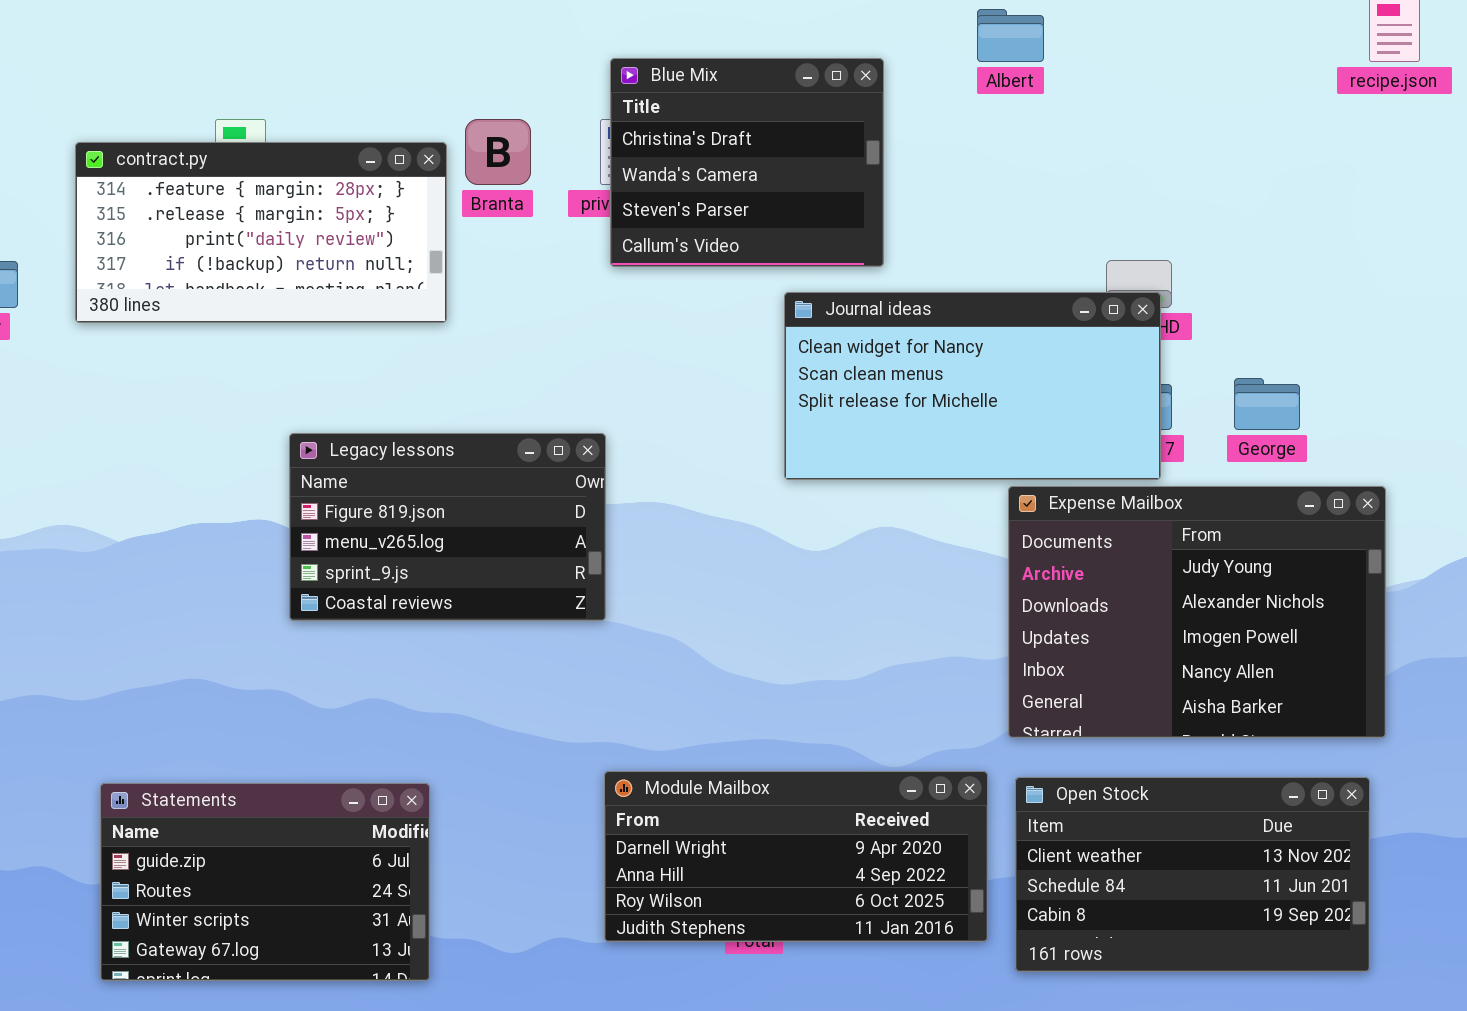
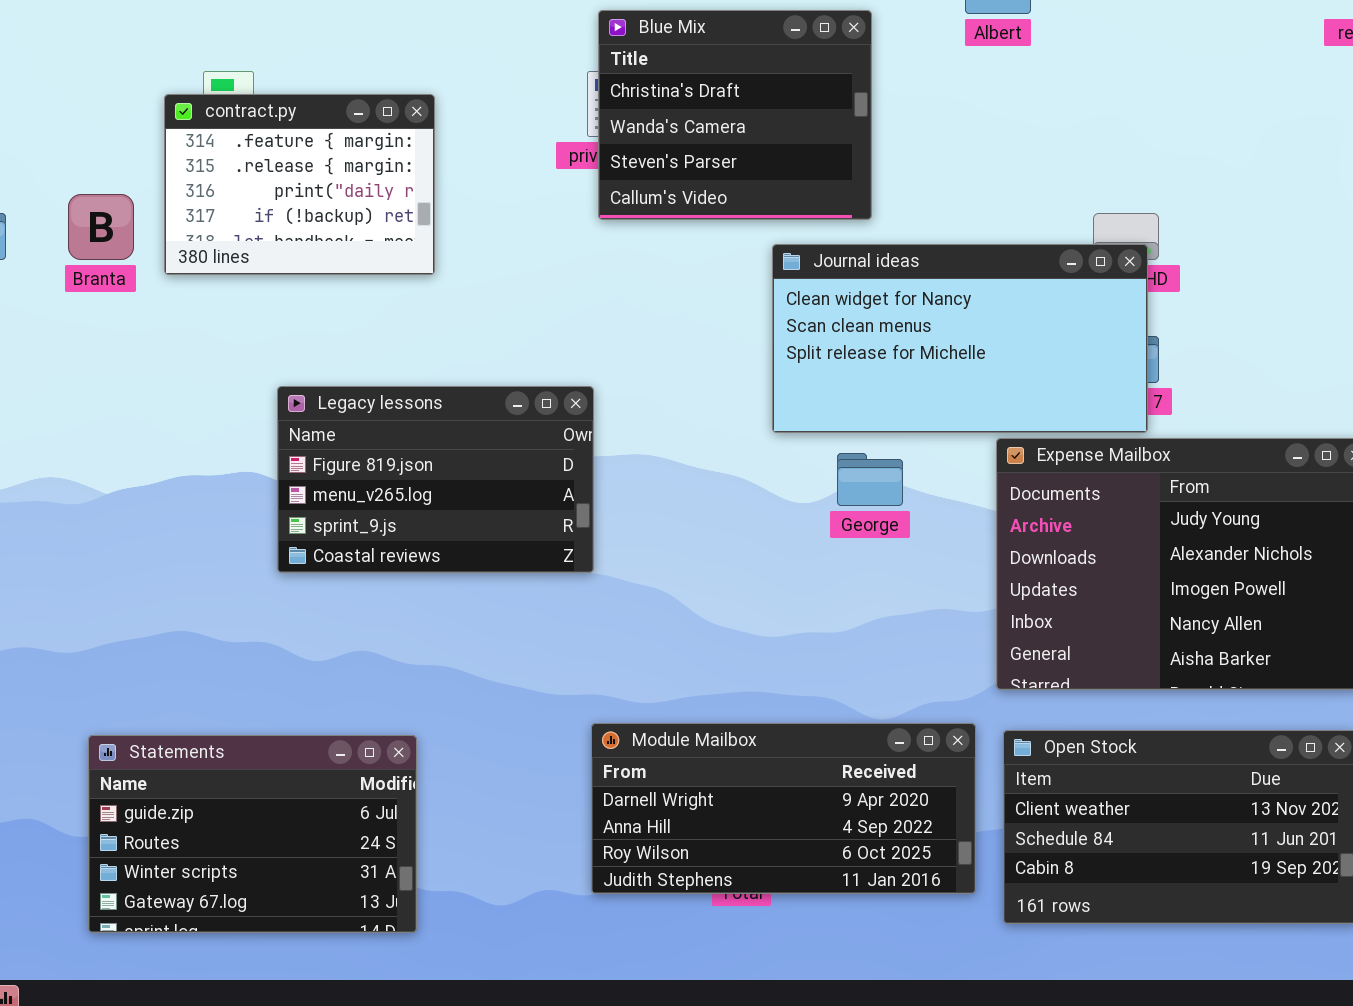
Branta: [465,119,531,185] -> [68,194,134,260], moved
contract.py: [75,142,447,323] -> [164,94,435,275], resized
George: [1234,378,1300,430] -> [837,453,903,506], moved

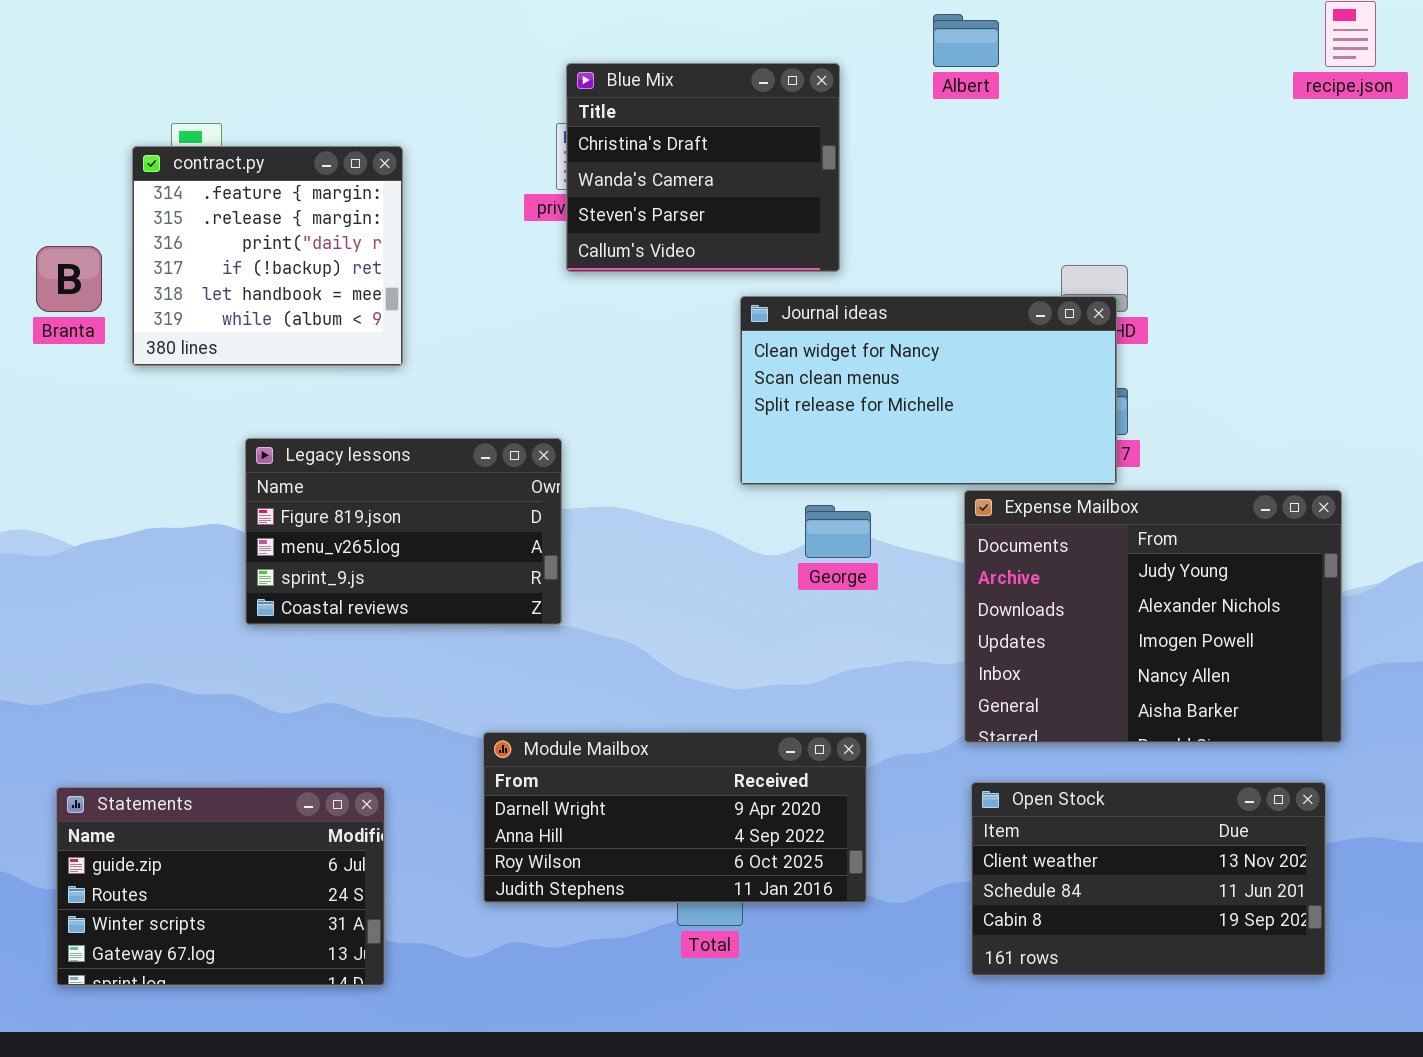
contract.py: [164,94,435,275] -> [132,146,403,366], resized
Module Mailbox: [591,723,976,894] -> [483,732,867,903], moved

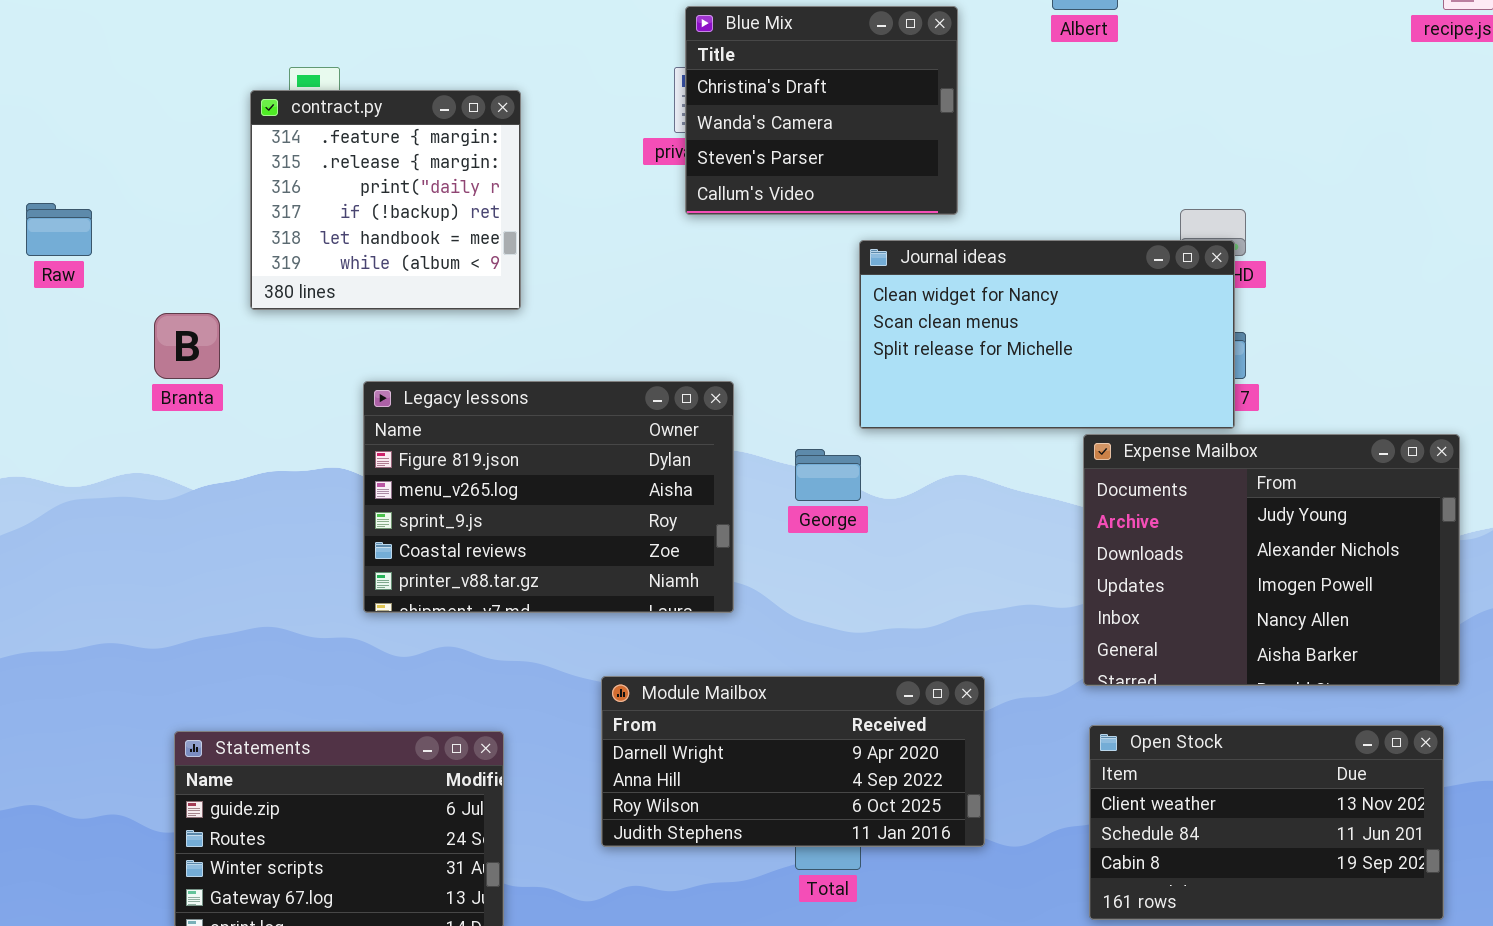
Branta: [36,246,102,312] -> [154,313,220,379], moved
Legacy lessons: [245,438,562,625] -> [363,381,734,613], resized
George: [805,505,871,558] -> [795,449,861,501], moved

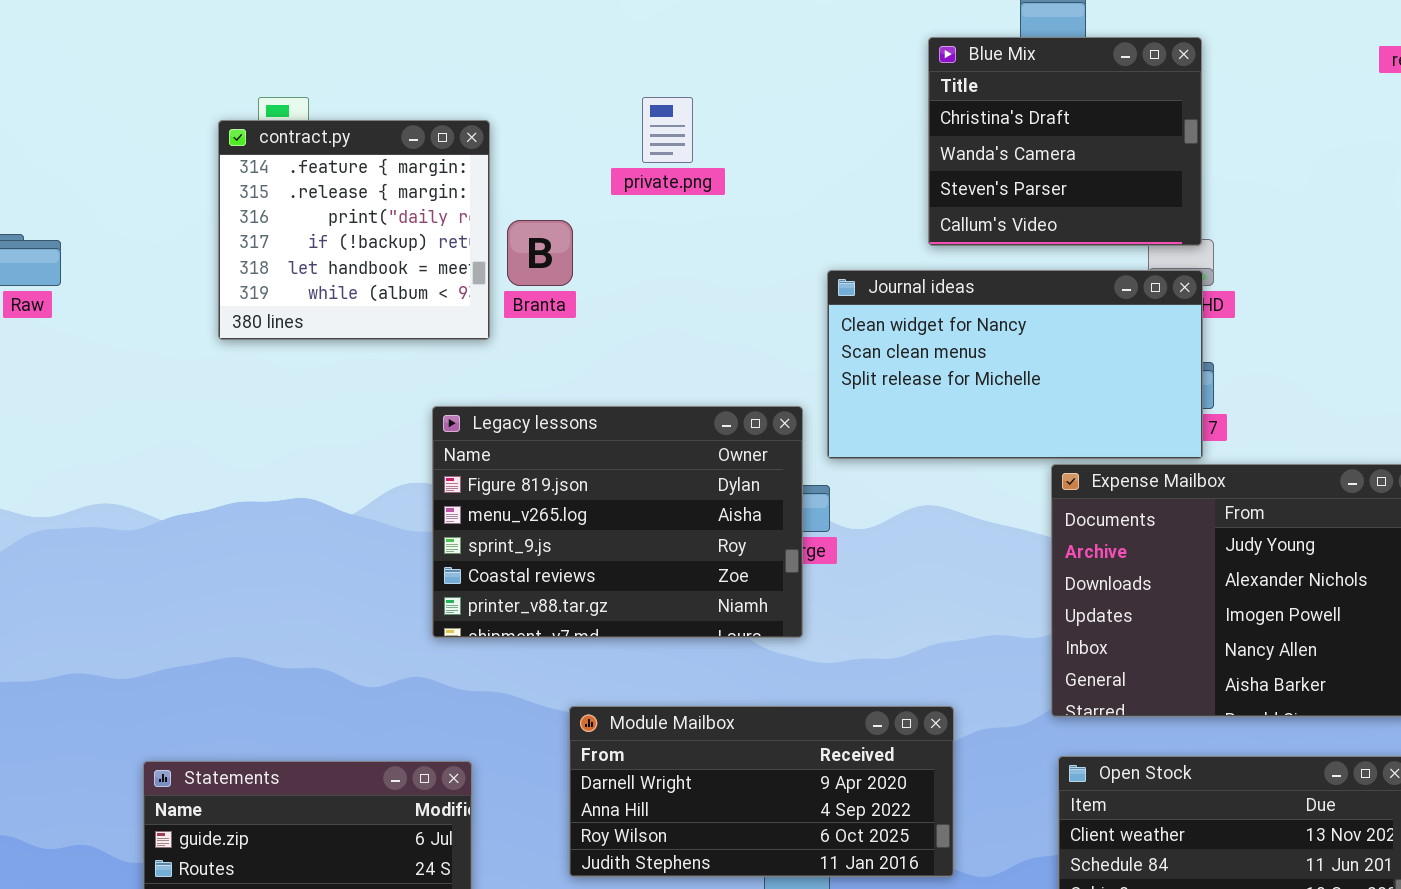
Blue Mix: [685,6,958,215] -> [928,37,1202,246], moved
Branta: [154,313,220,379] -> [507,220,573,286], moved
Legacy lessons: [363,381,734,613] -> [432,406,803,638], moved

